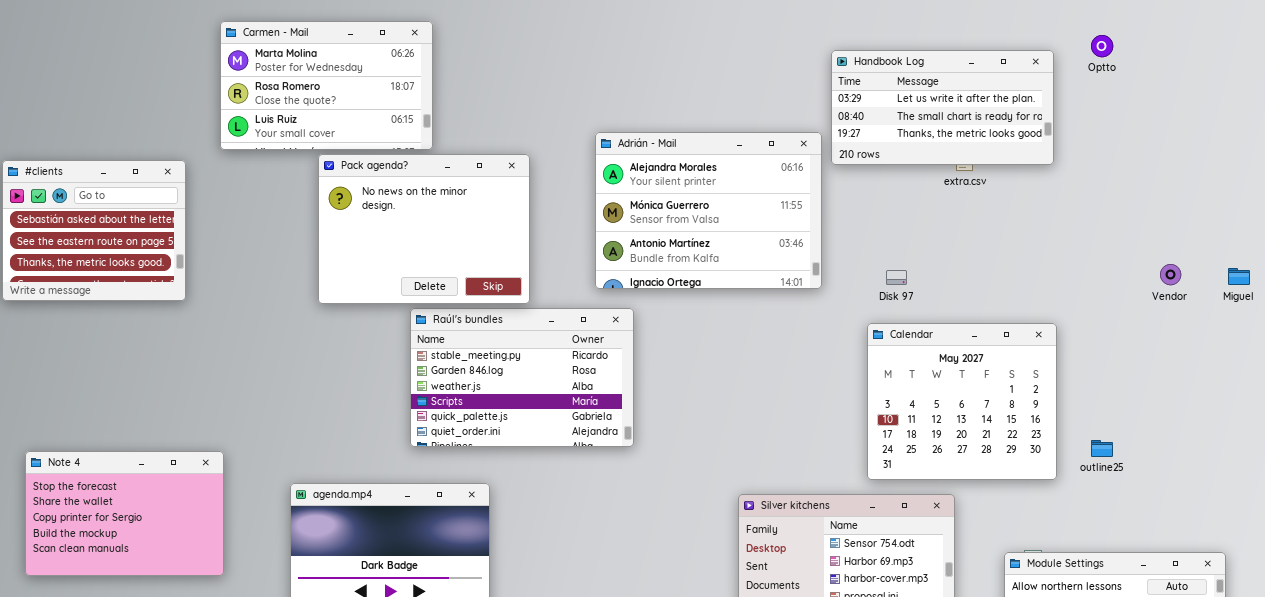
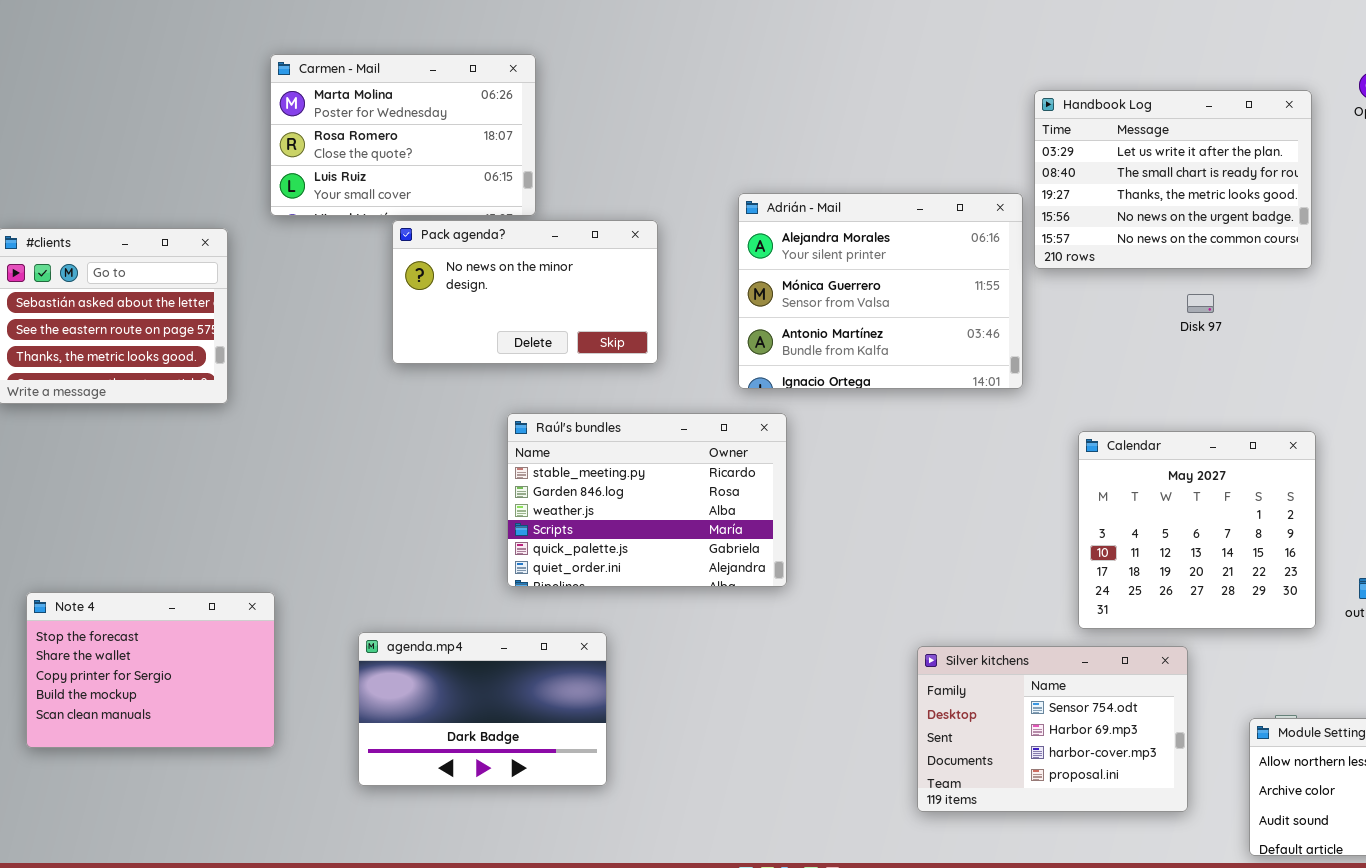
Handbook Log: [831,50,1054,165] -> [1034,90,1312,269], resized
Pack agenda?: [318,154,530,304] -> [392,220,658,364], resized
Disk 97: [886,270,907,285] -> [1187,294,1214,313], moved

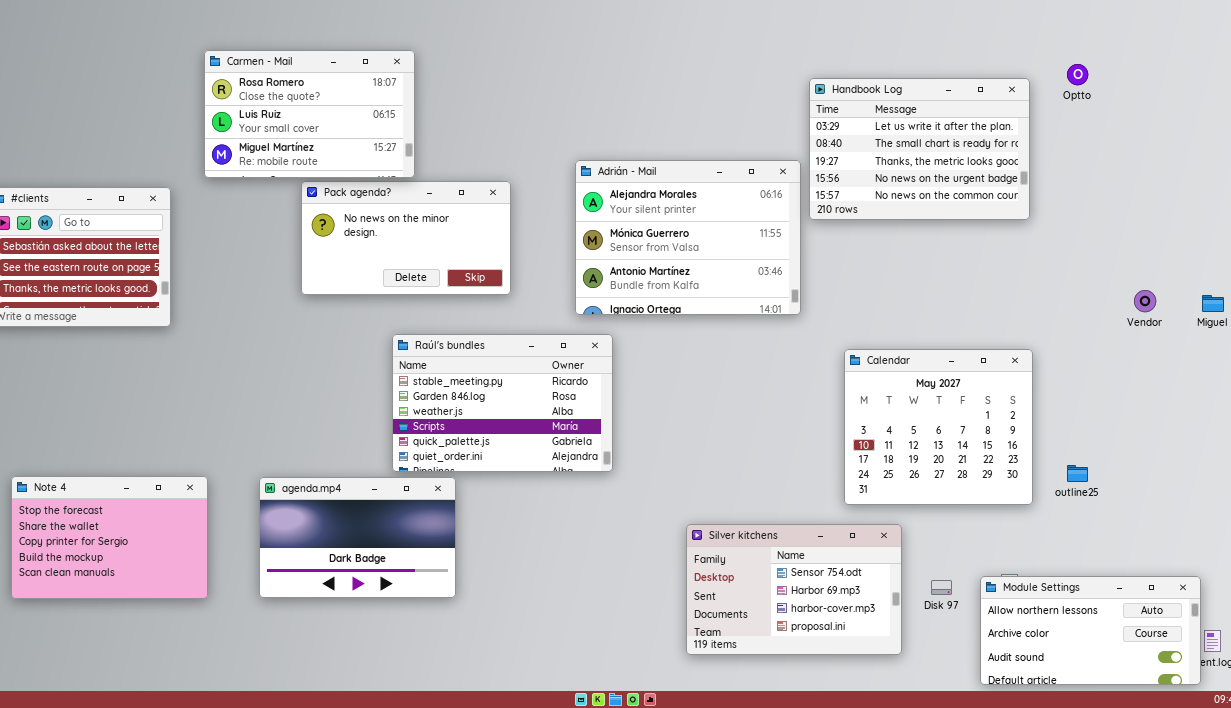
Carmen - Mail: [270,54,536,216] -> [204,50,415,178], scrolled down 1 row
Disk 97: [1187,294,1214,313] -> [931,580,952,595], moved
agenda.mp4: [358,632,607,786] -> [259,477,456,598], moved
Silver kitchens: [917,646,1188,812] -> [686,524,902,655], moved

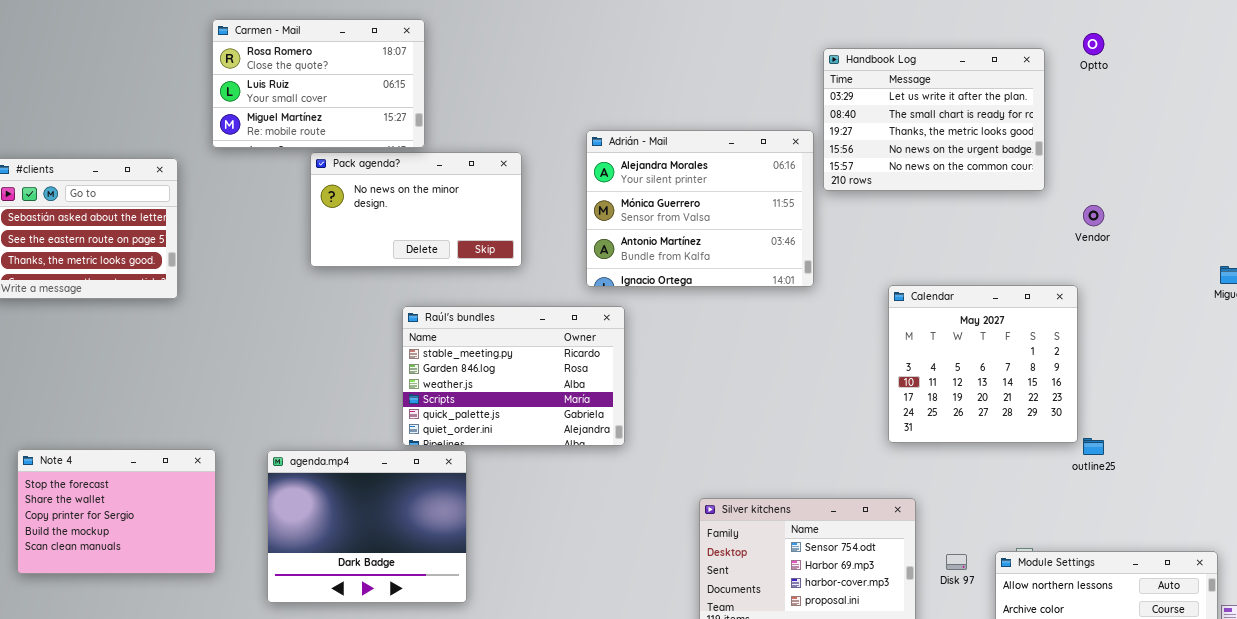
Vendor: [1134,290,1156,312] -> [1083,205,1104,226], moved
Calendar: [844,349,1033,505] -> [888,285,1078,443], moved
agenda.mp4: [259,477,456,598] -> [267,450,467,603], resized

